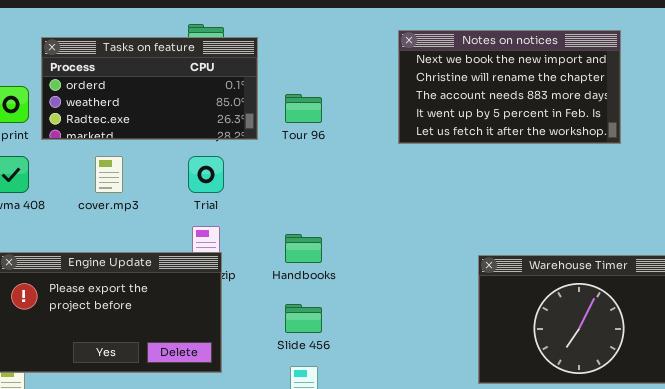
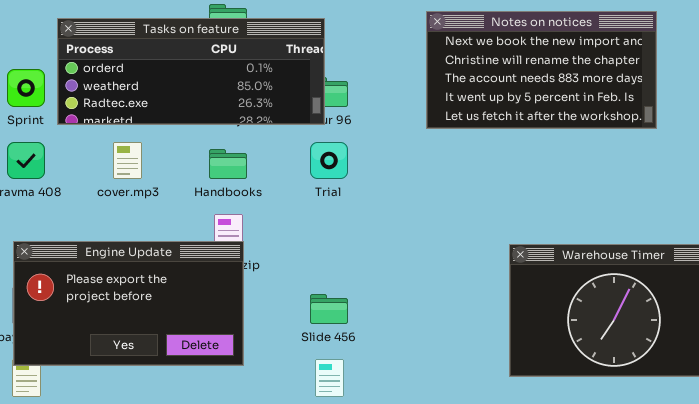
Tasks on feature: [41,37,258,140] -> [57,18,325,125], resized
Trial: [188,156,224,193] -> [310,142,348,179], moved
Handbooks: [285,234,322,263] -> [209,149,247,179], moved

